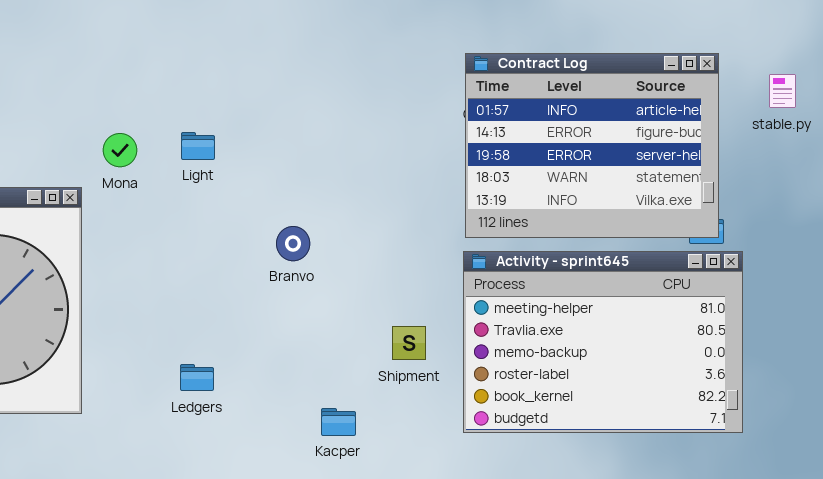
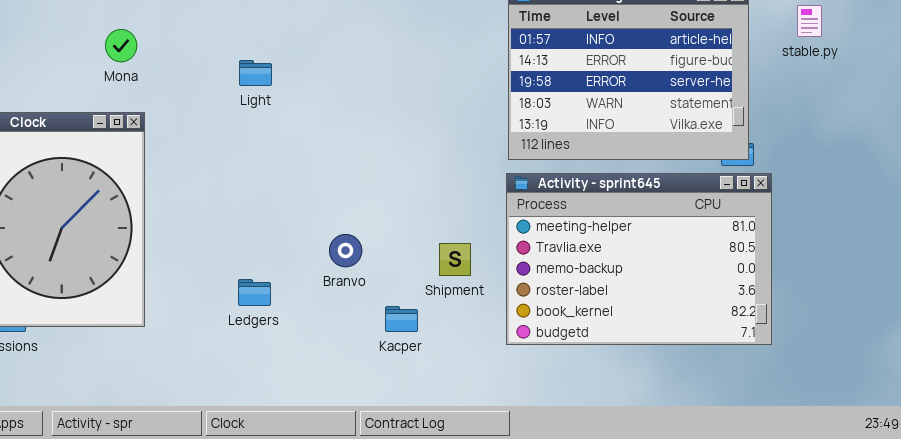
Mona: [103,133,137,167] -> [105,29,137,62], moved
Branvo: [276,226,310,261] -> [329,234,362,267], moved
Kacper: [321,408,356,436] -> [385,306,418,332], moved

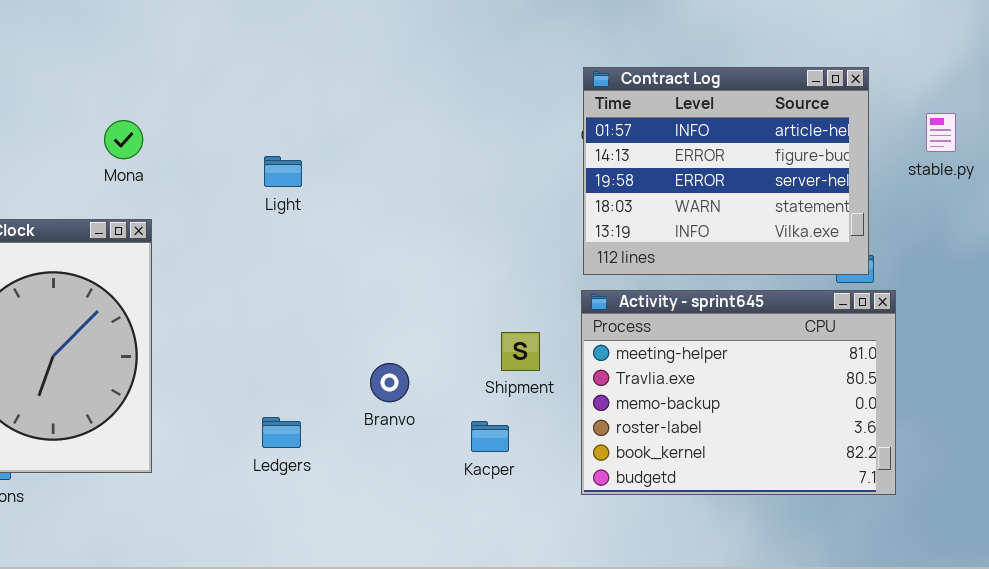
stable.py: [797,5,822,37] -> [926,113,956,152], moved
Shipment: [439,243,471,276] -> [501,332,540,371], moved
Kacper: [385,306,418,332] -> [471,421,509,452], moved

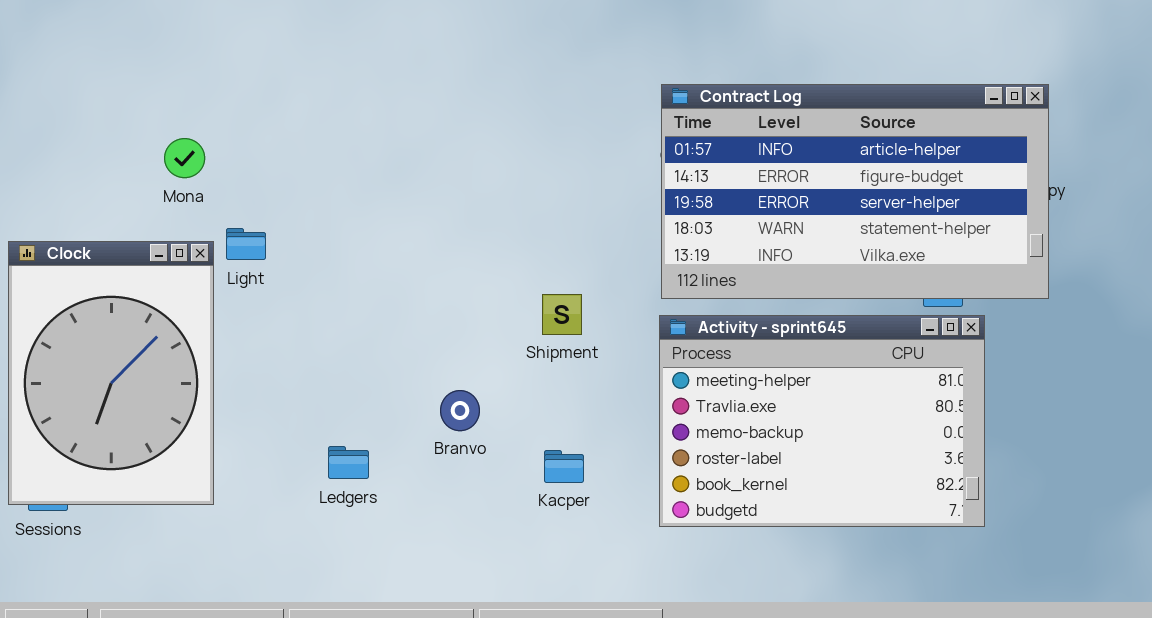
Contract Log: [583,67,869,275] -> [661,84,1049,299], resized
Light: [264,156,302,187] -> [226,228,266,260], moved
Shipment: [501,332,540,371] -> [542,294,582,335], moved

